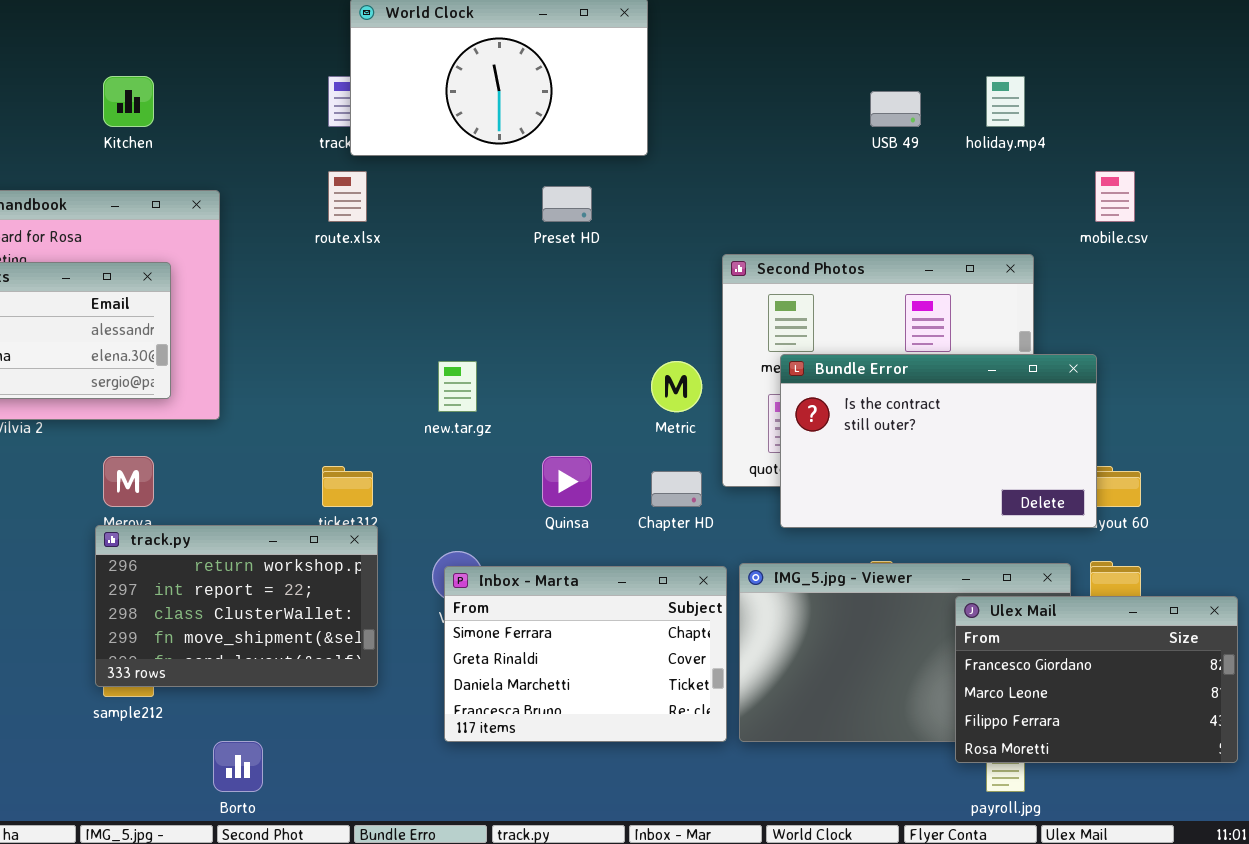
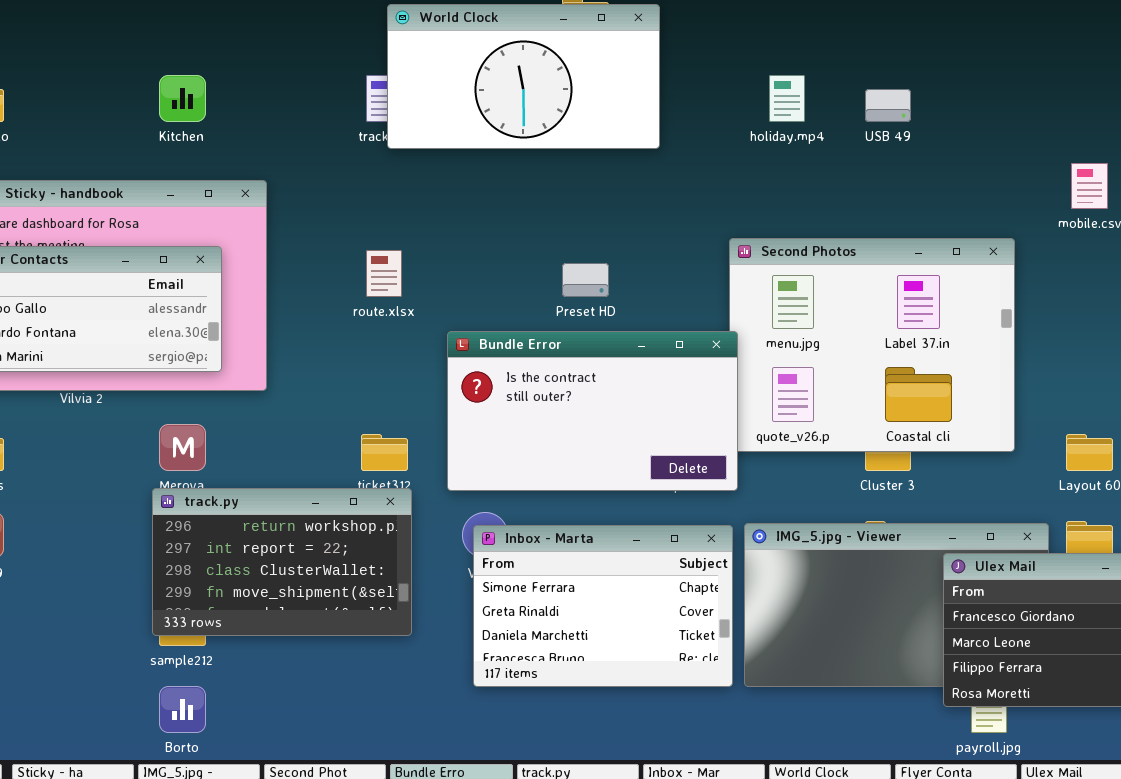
holiday.mp4: [986,76,1025,127] -> [769,75,805,122], moved
route.xlsx: [328,171,367,222] -> [366,250,402,297], moved
Preset HD: [542,186,592,222] -> [562,263,609,297], moved
Bundle Error: [780,354,1097,528] -> [447,331,738,491], moved
Borto: [213,741,263,792] -> [159,686,206,733], moved

